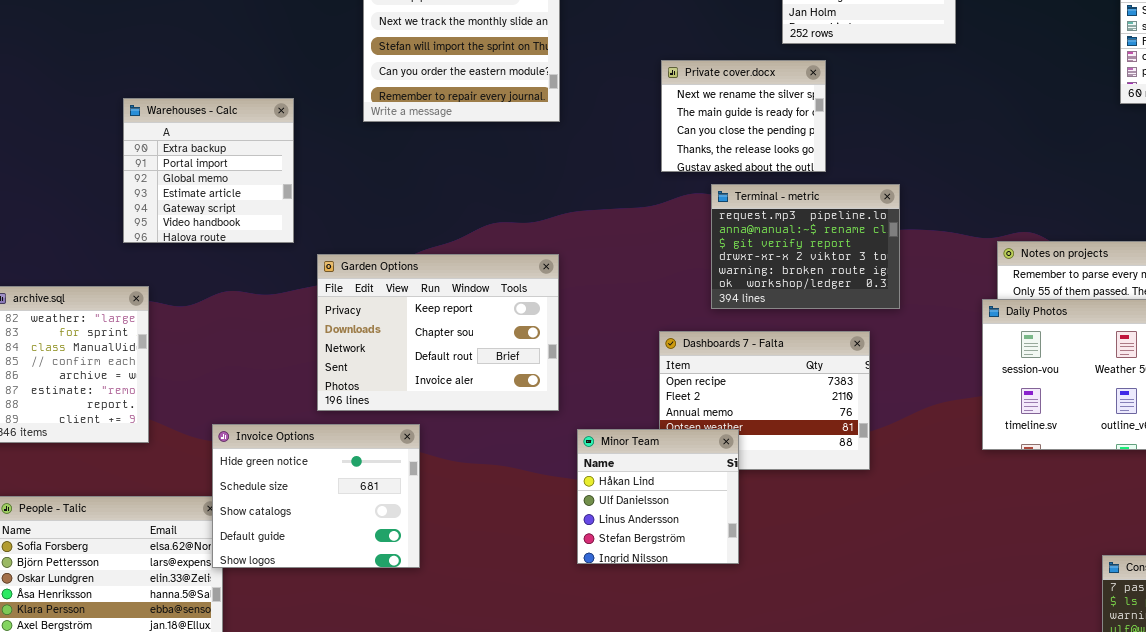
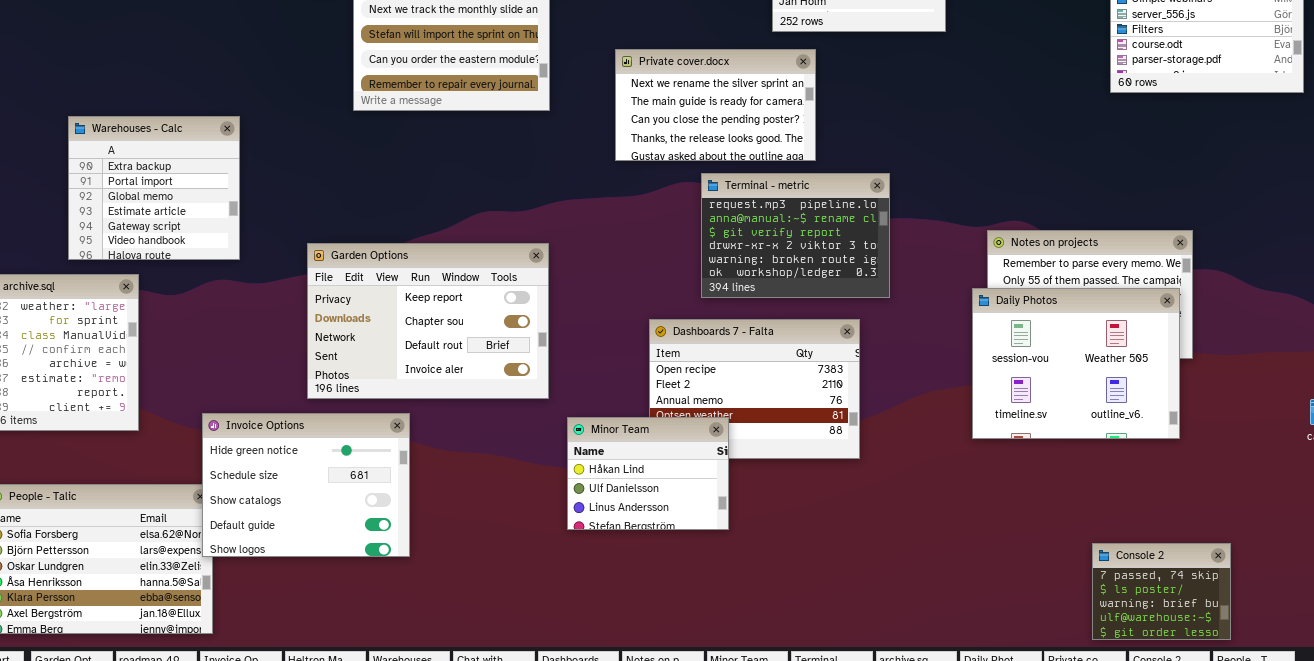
Private cover.docx: [661,60,826,172] -> [615,49,816,161], resized
Warehouses - Calc: [123,98,294,243] -> [68,116,240,260], moved
Minor Team: [577,429,739,564] -> [567,417,729,530], resized

